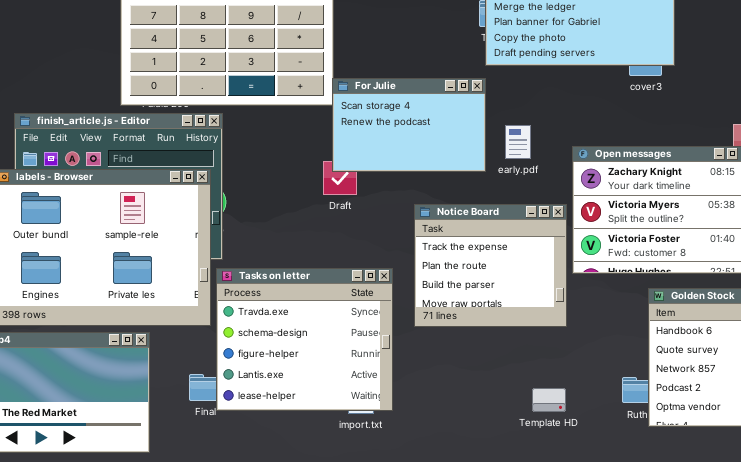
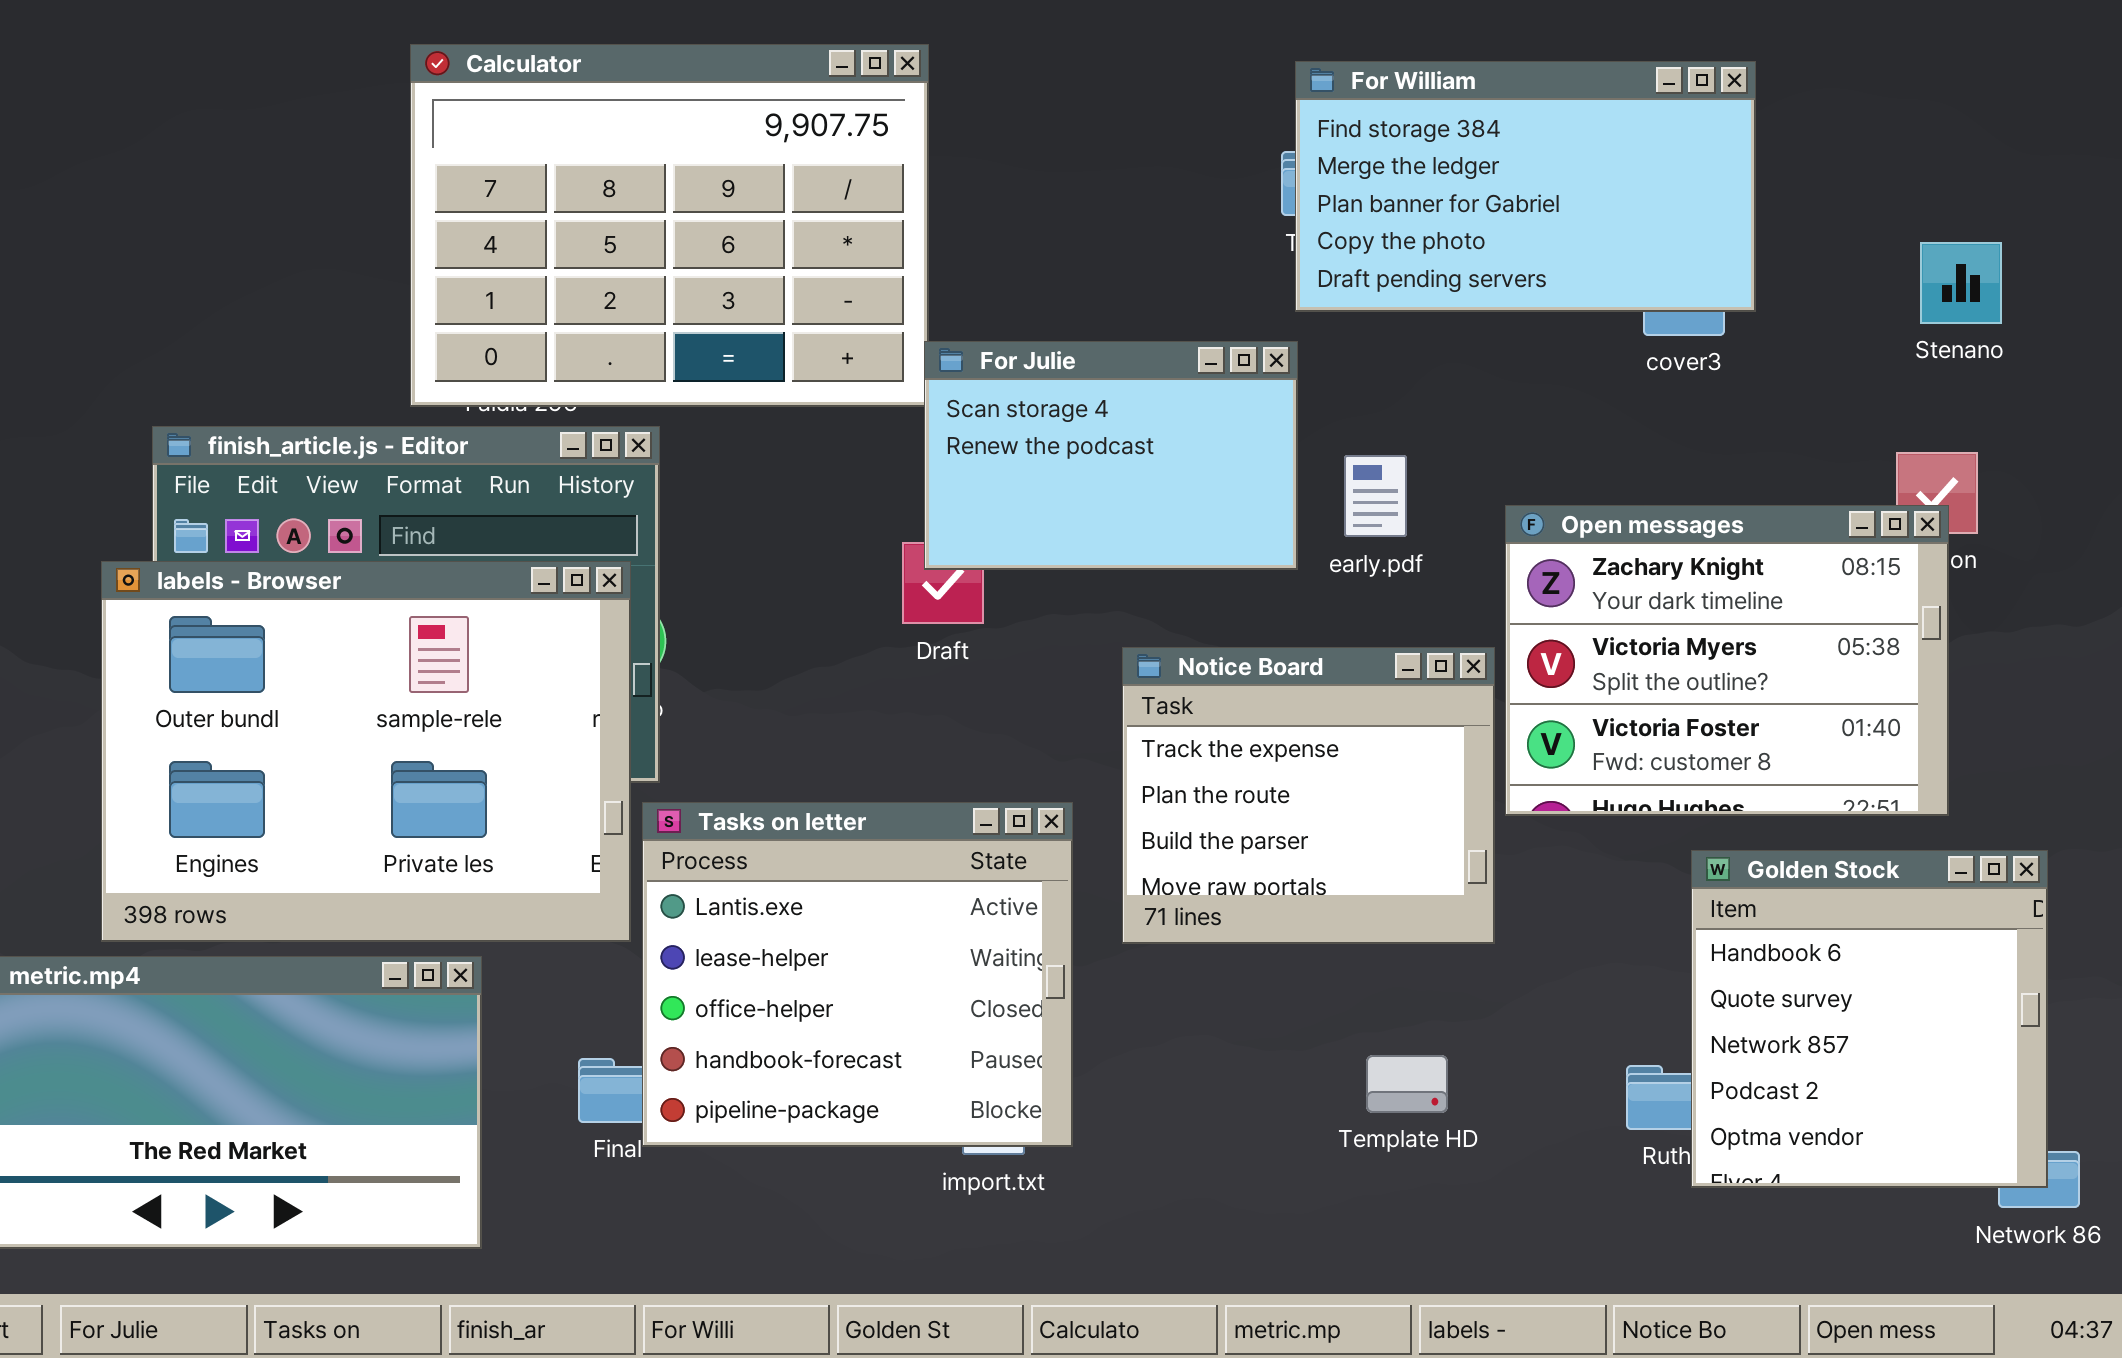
Tasks on letter: [216,268,393,411] -> [642,802,1073,1147], scrolled down 3 rows
Template HD: [532,388,566,412] -> [1366,1055,1448,1113], moved

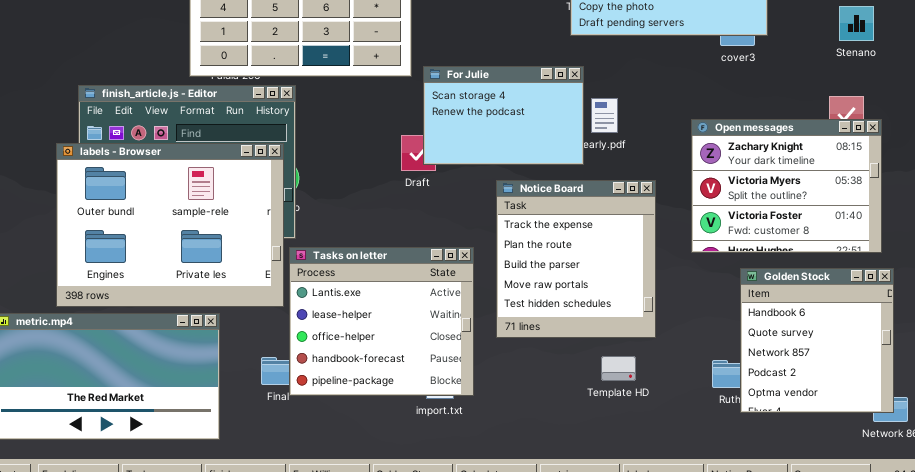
For Julie: [924,341,1298,570] -> [423,66,584,165], moved
Open messages: [1505,505,1949,816] -> [691,119,882,253], moved
Notice Board: [1122,647,1495,944] -> [496,180,656,338], resized

